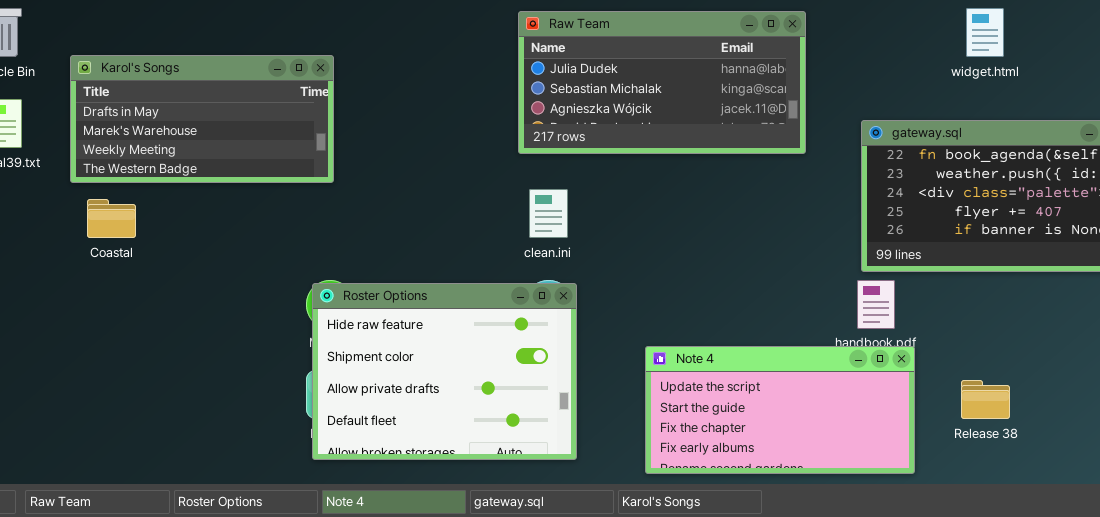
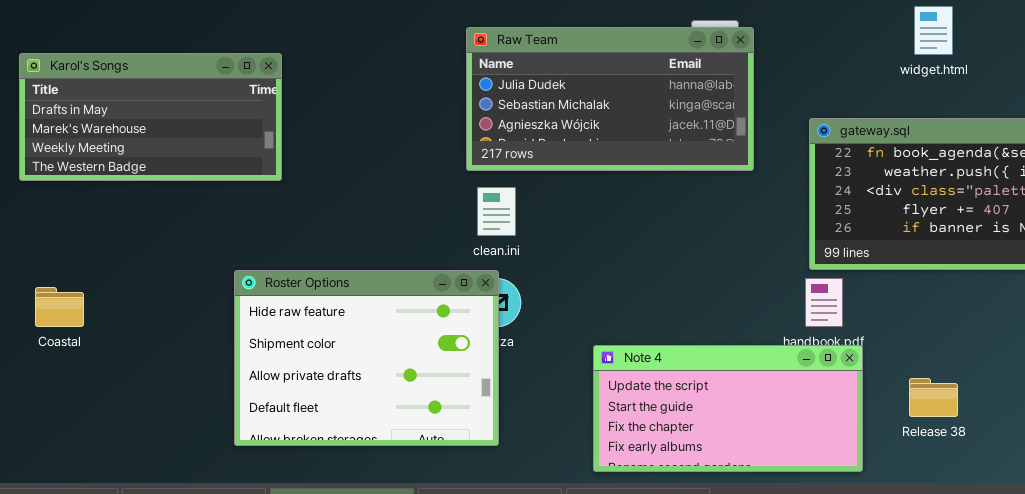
Raw Team: [518,11,806,154] -> [466,27,754,171], moved
Coastal: [87,199,136,238] -> [35,287,84,327], moved
Roster Options: [312,283,577,460] -> [234,270,499,446], moved

